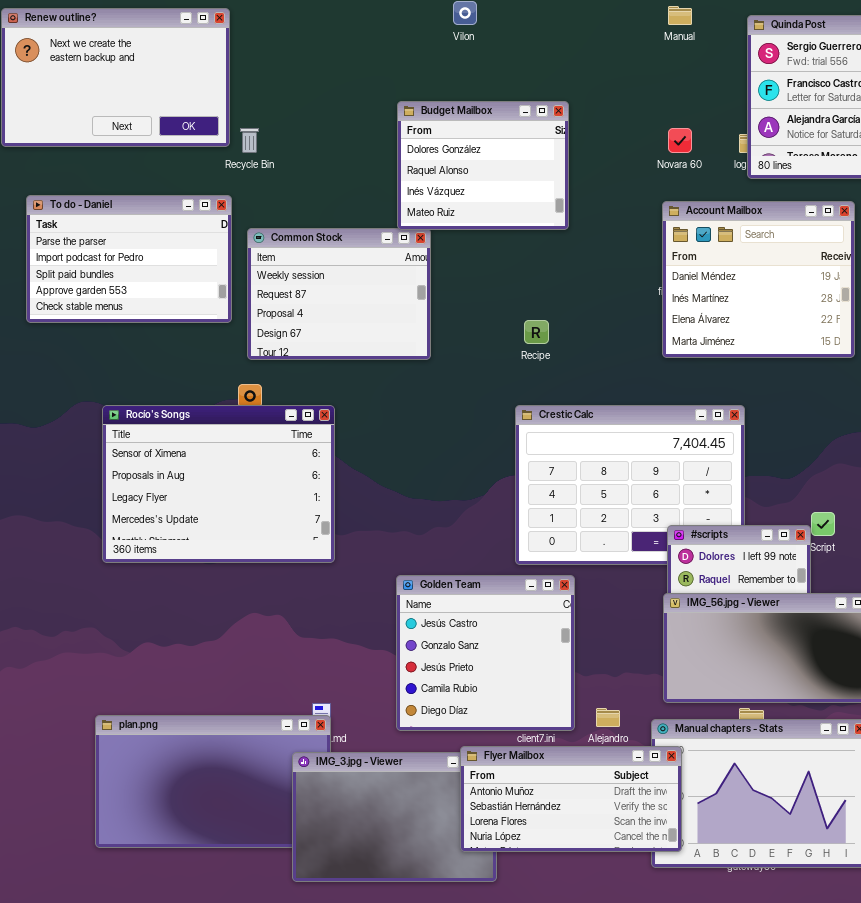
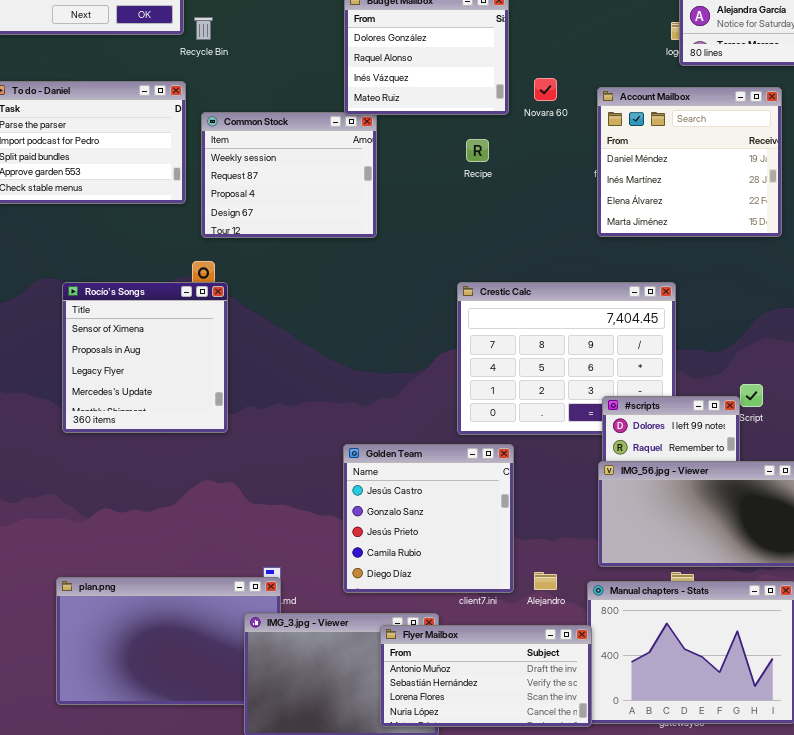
Novara 60: [668,128,692,153] -> [534,78,557,101], moved
Recipe: [524,320,549,344] -> [466,139,489,162], moved
Rocío's Songs: [102,405,335,563] -> [62,282,228,433], resized
Flyer Mailbox: [460,746,682,852] -> [380,625,592,727], moved

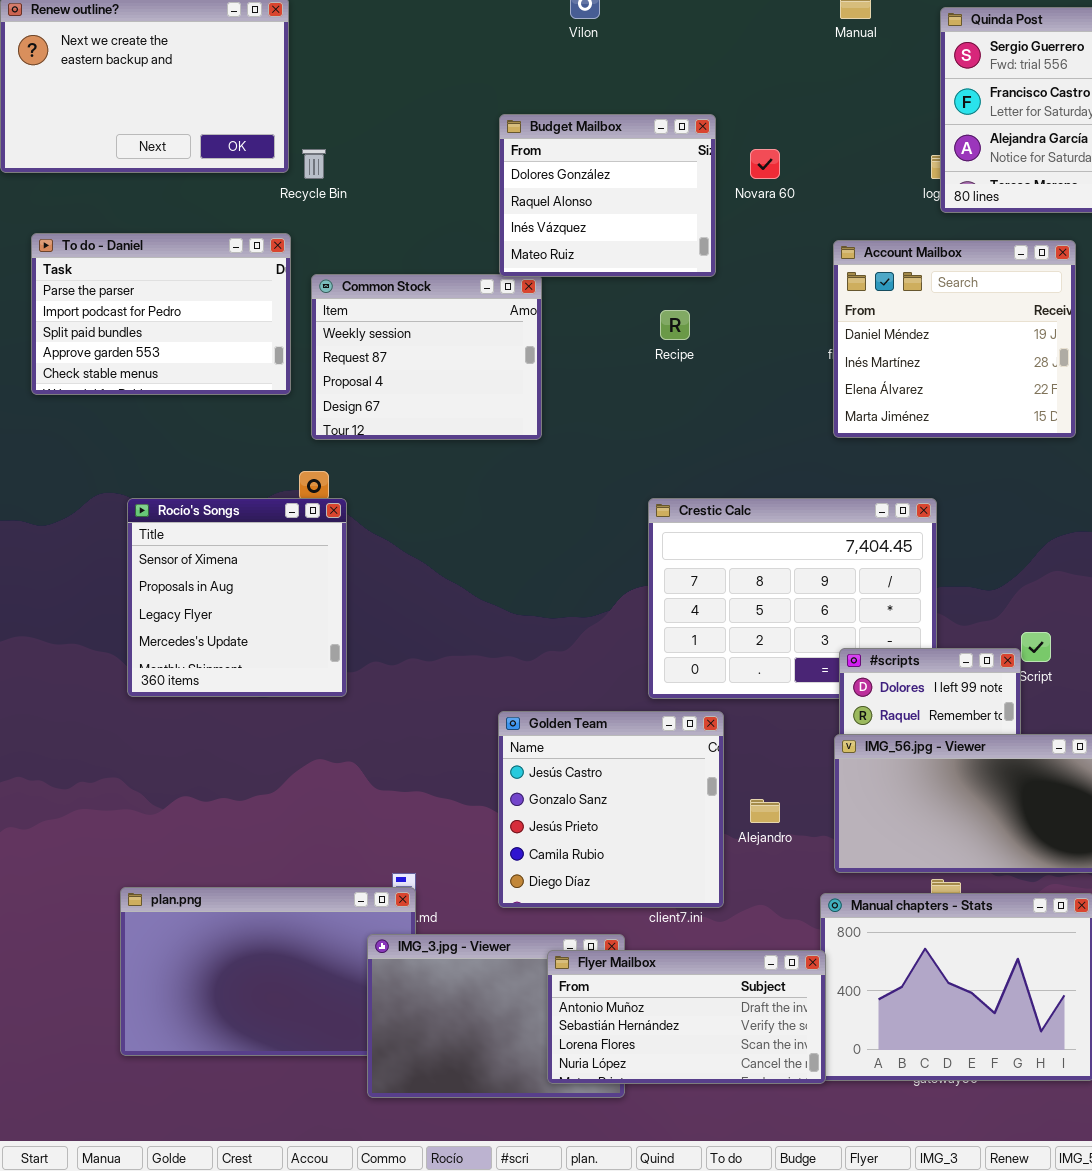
Novara 60: [534,78,557,101] -> [750,149,780,179], moved
Alejandro: [534,572,557,590] -> [750,799,780,823], moved

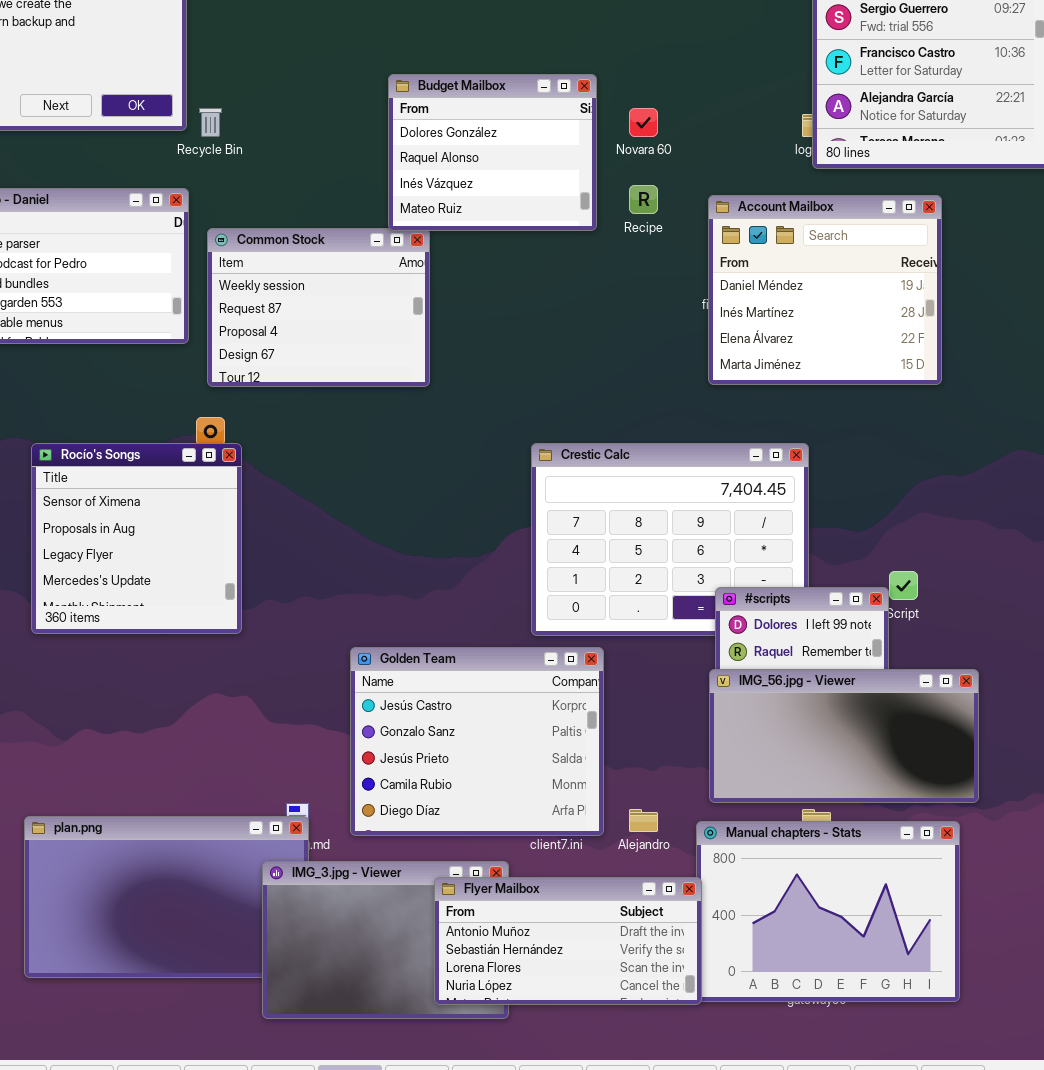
Recipe: [660,310,690,340] -> [629,185,658,214], moved
Golden Team: [498,711,724,908] -> [350,647,604,836], resized
Alejandro: [750,799,780,823] -> [629,809,658,832], moved

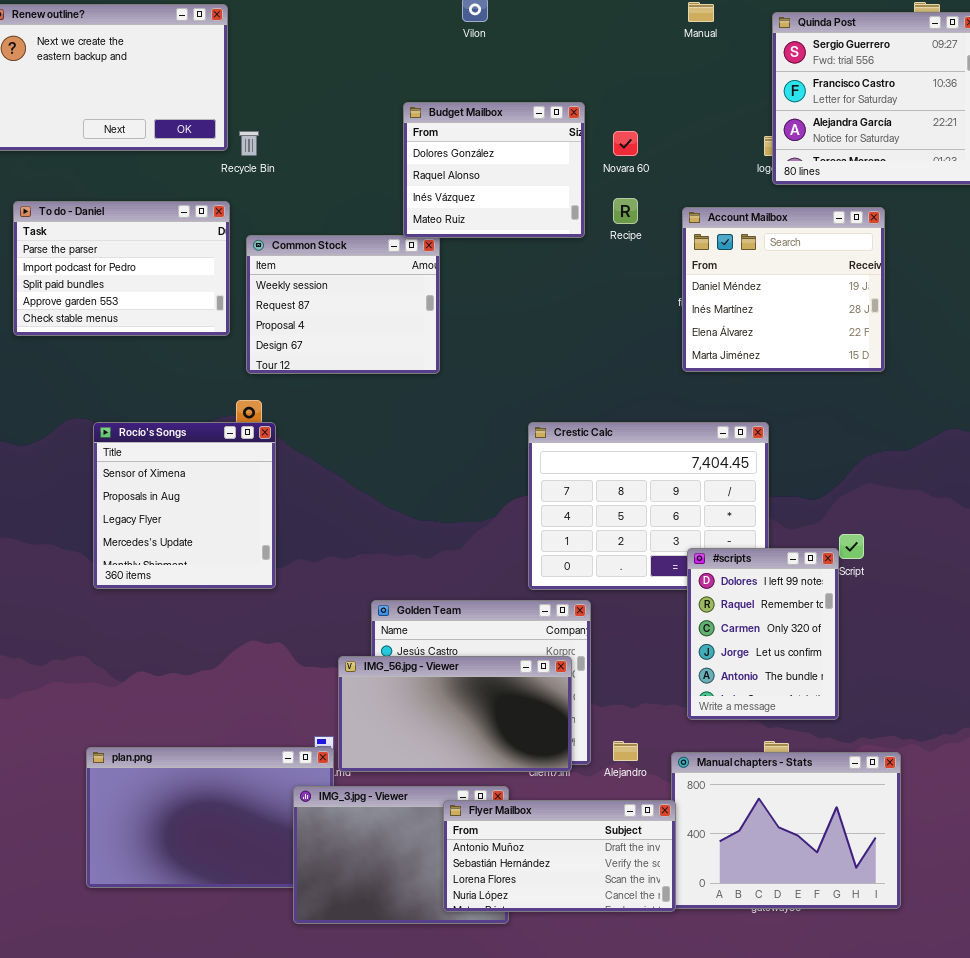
IMG_56.jpg - Viewer: [709,669,979,803] -> [338,656,572,772], moved

